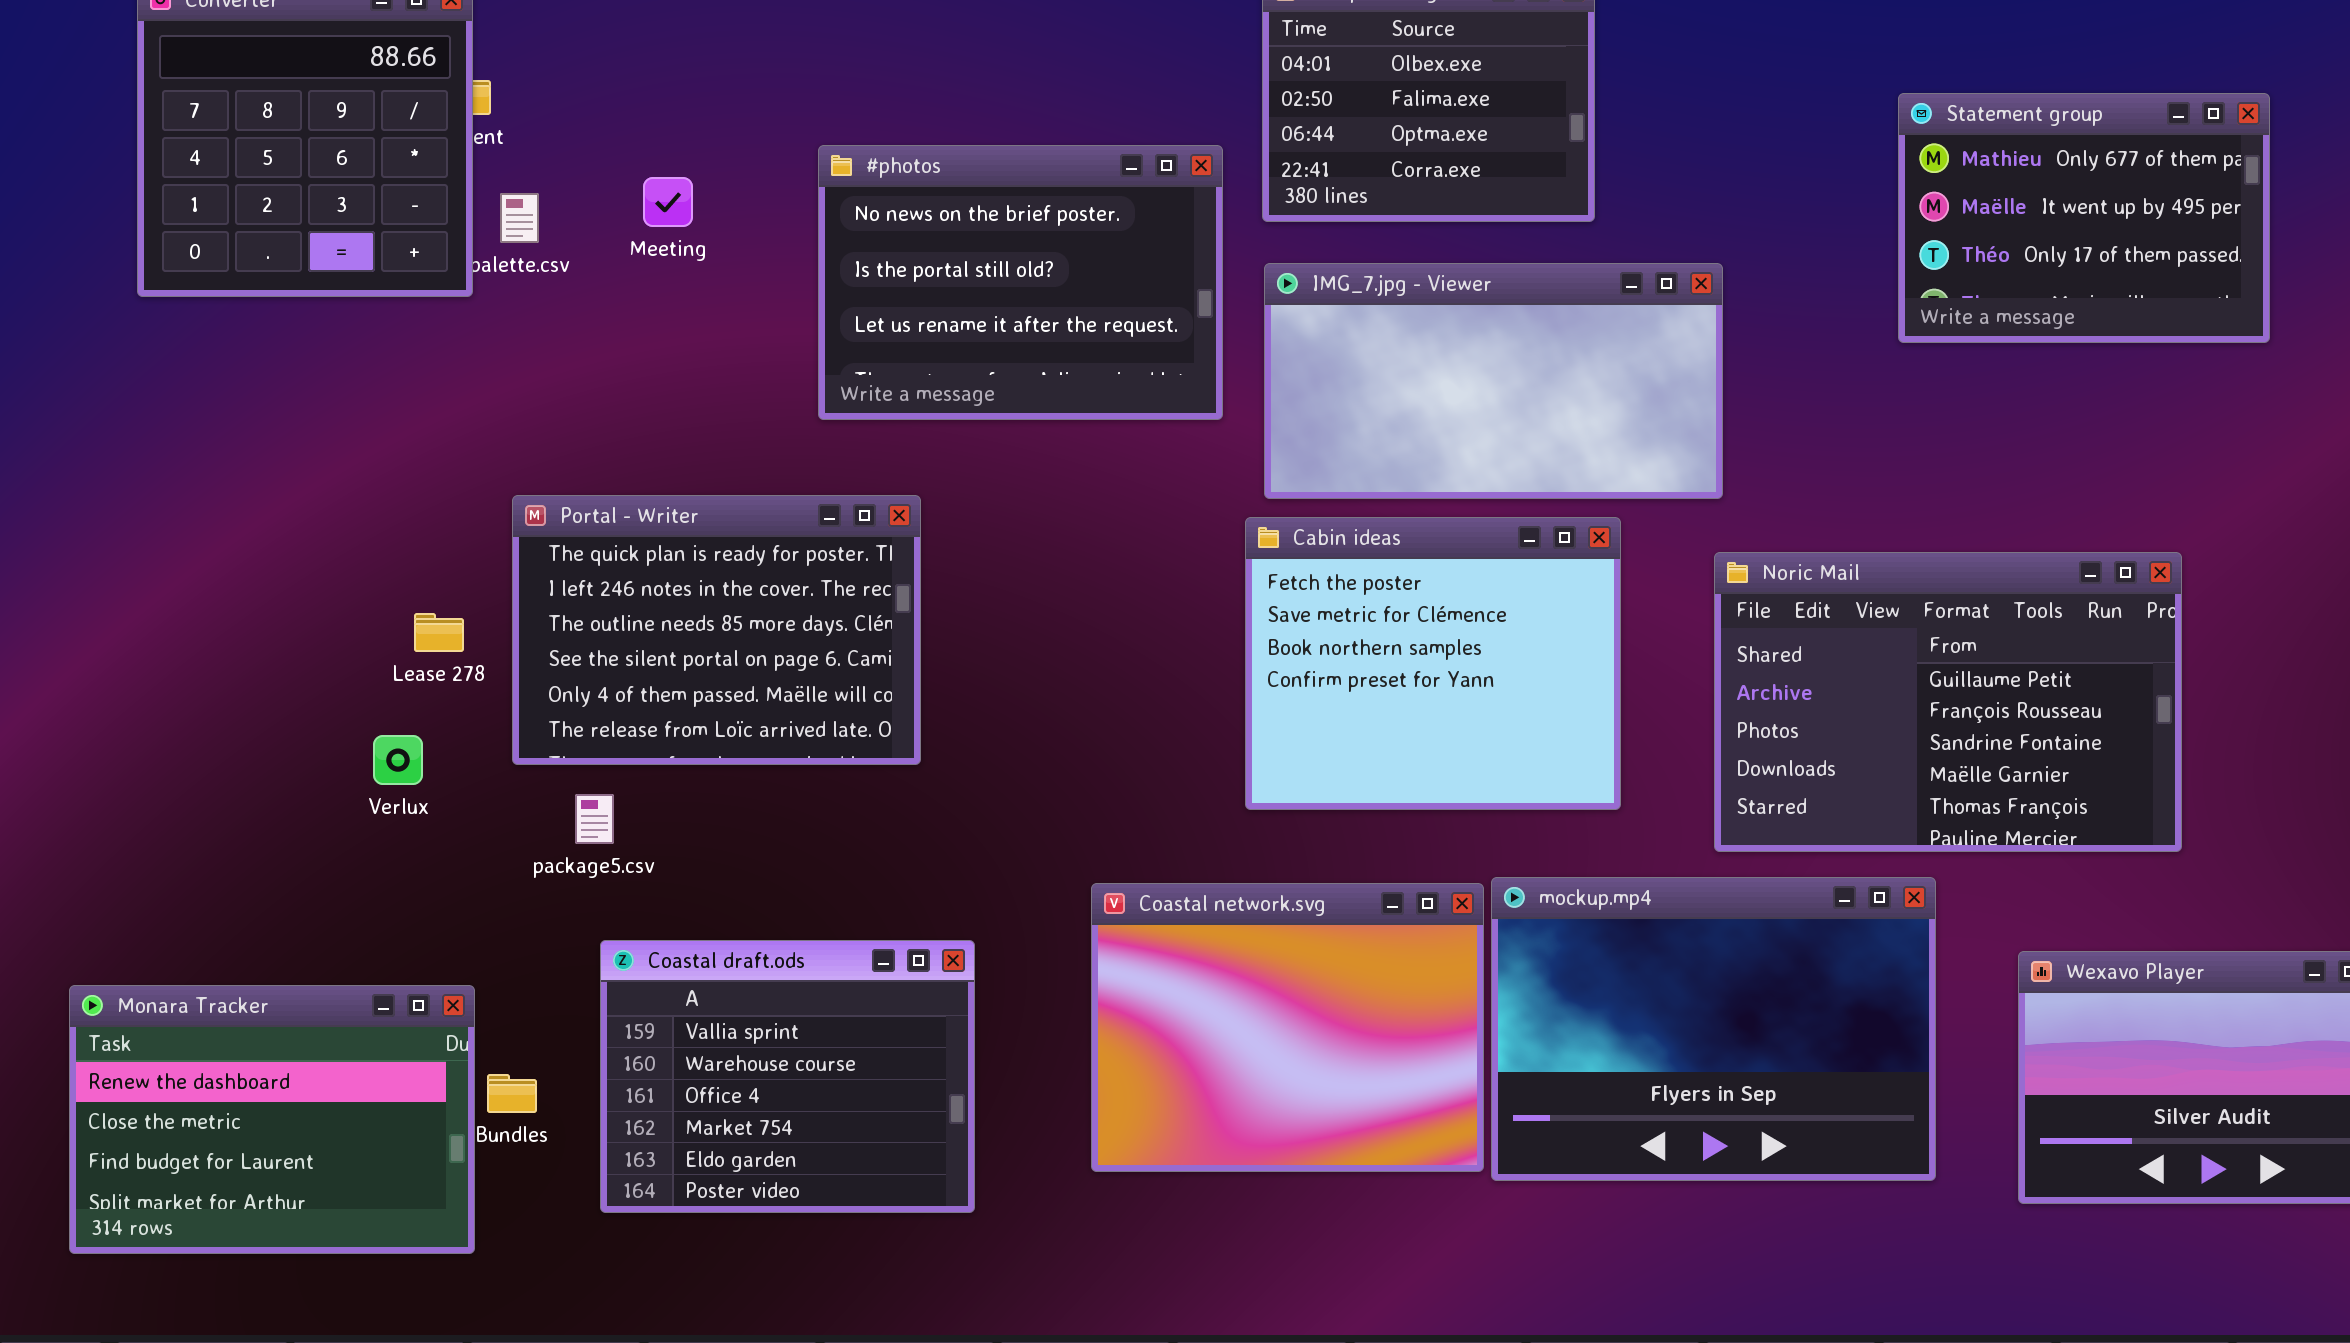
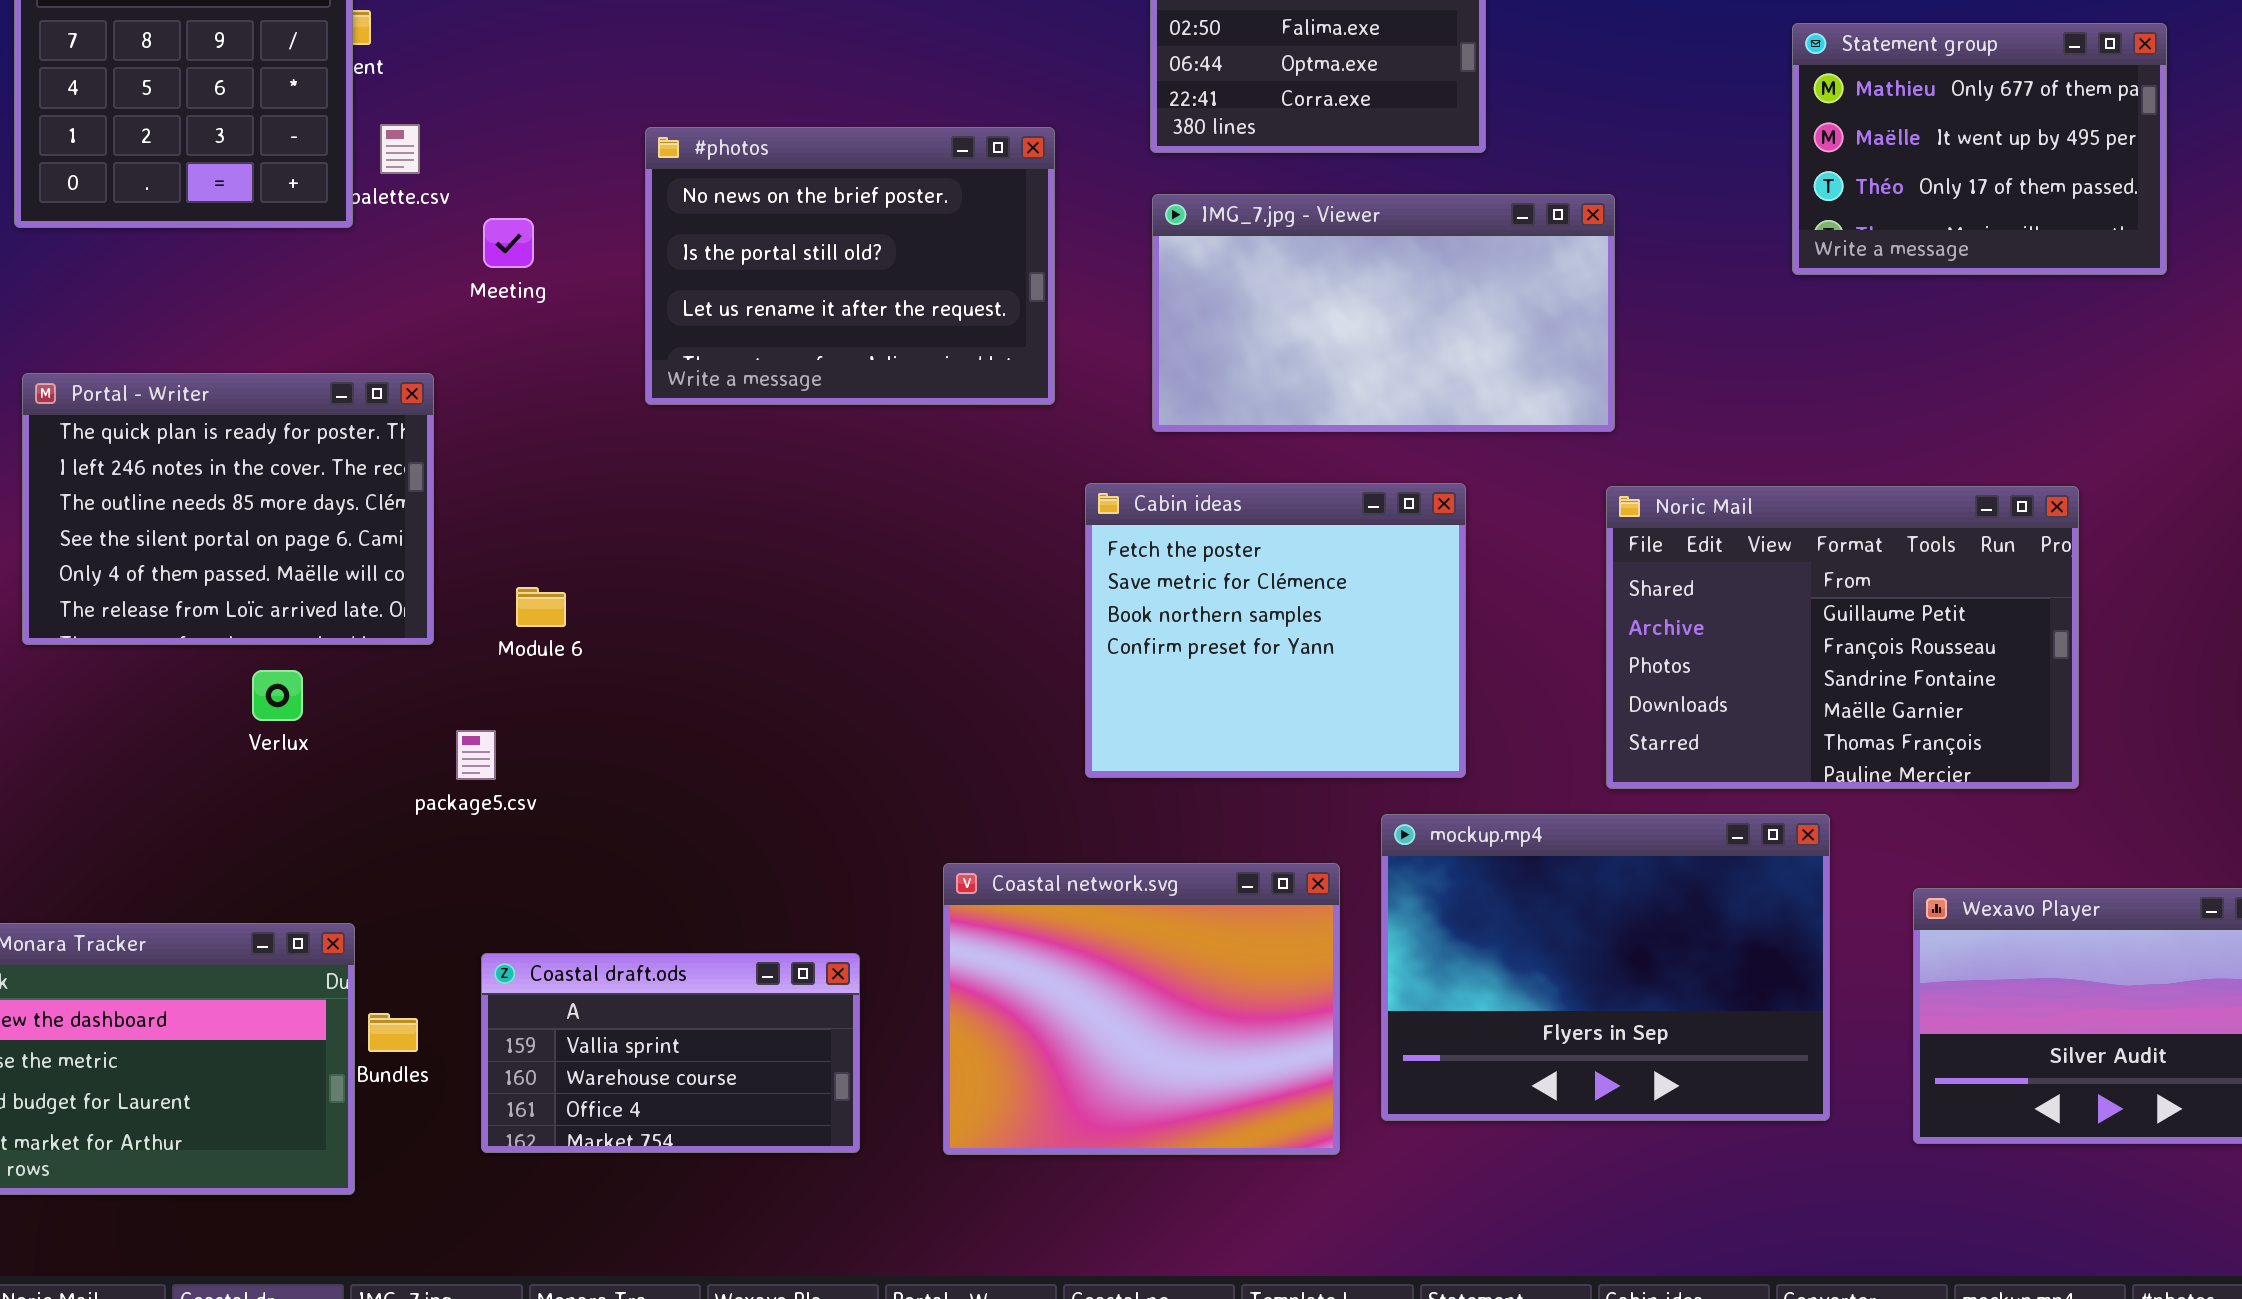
#photos: [818,145,1223,420] -> [645,127,1055,405], moved
Meeting: [643,177,693,227] -> [483,218,534,268], moved
Portal - Writer: [512,495,921,765] -> [22,373,434,645], moved
Cabin ideas: [1245,517,1621,810] -> [1085,483,1466,778], moved
Coastal network.svg: [1091,883,1484,1172] -> [943,863,1340,1155], moved
Coastal draft.ods: [600,940,975,1213] -> [481,953,860,1153], resized

